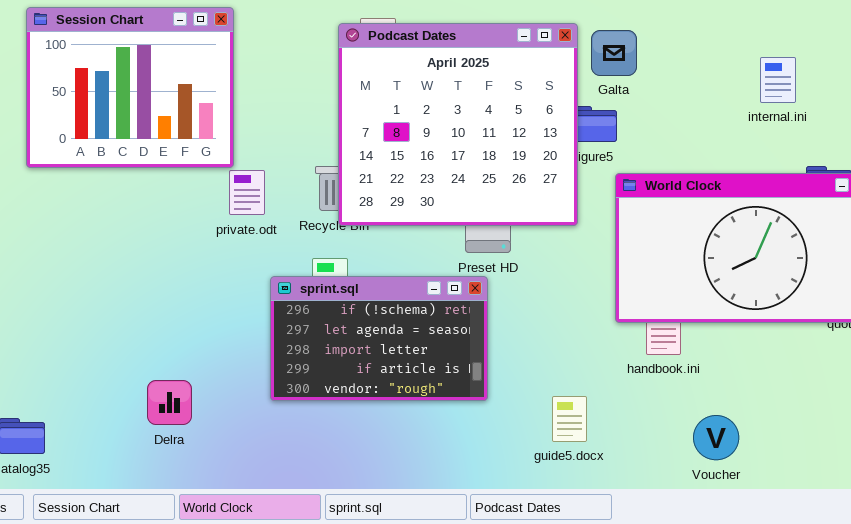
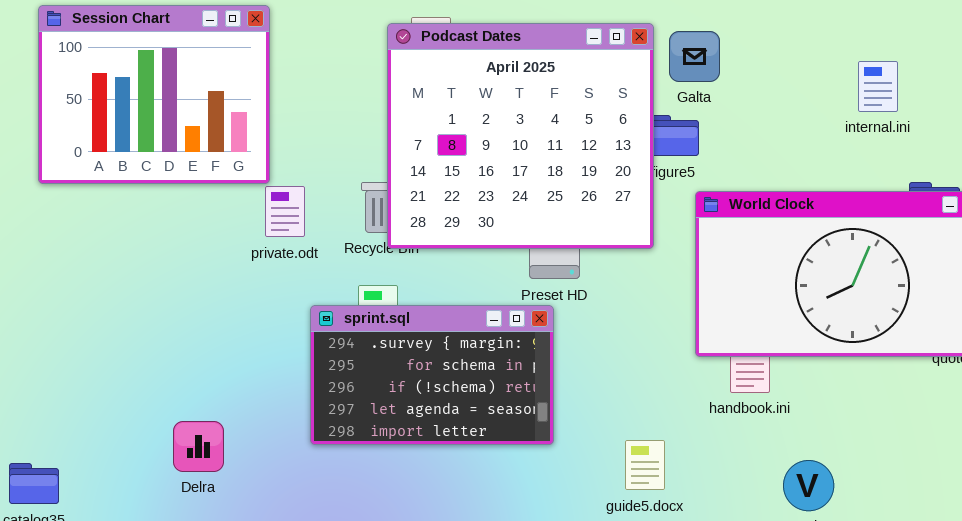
sprint.sql: [270,276,488,401] -> [310,305,554,445], scrolled up 2 rows

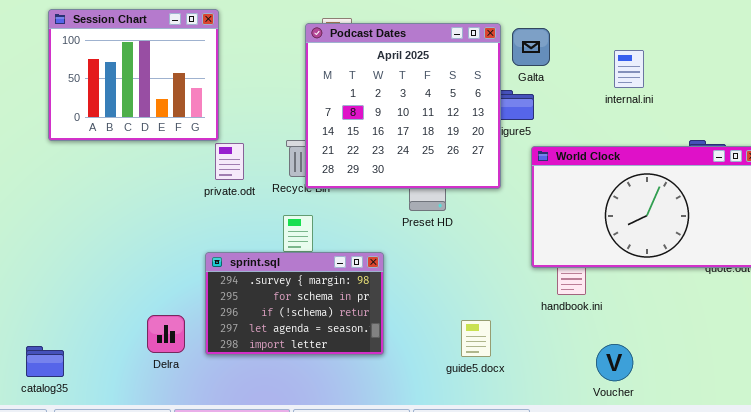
internal.ini: [858,61,898,112] -> [614,50,644,88], moved
sprint.sql: [310,305,554,445] -> [205,252,384,355], moved
guide5.docx: [625,440,665,490] -> [461,320,491,357], moved

